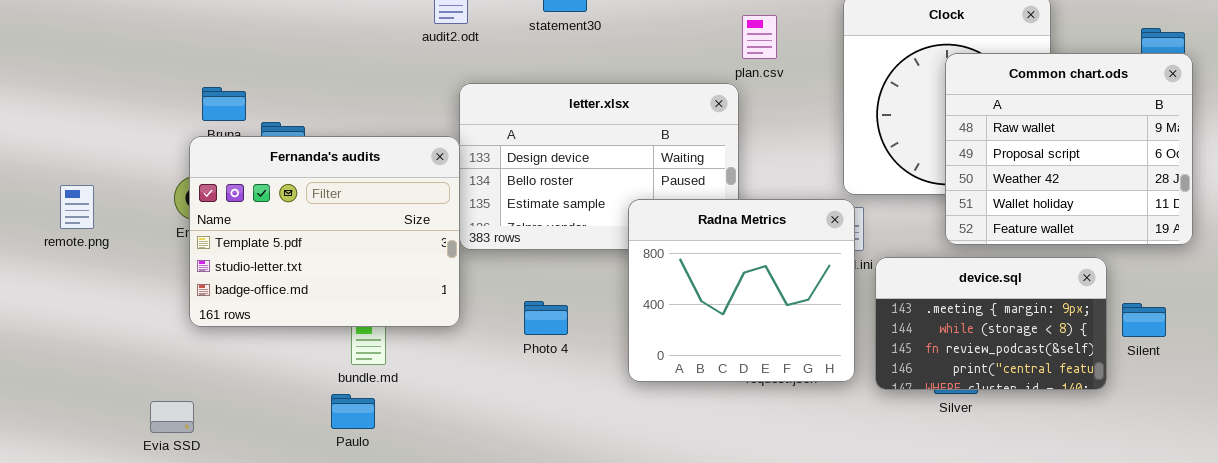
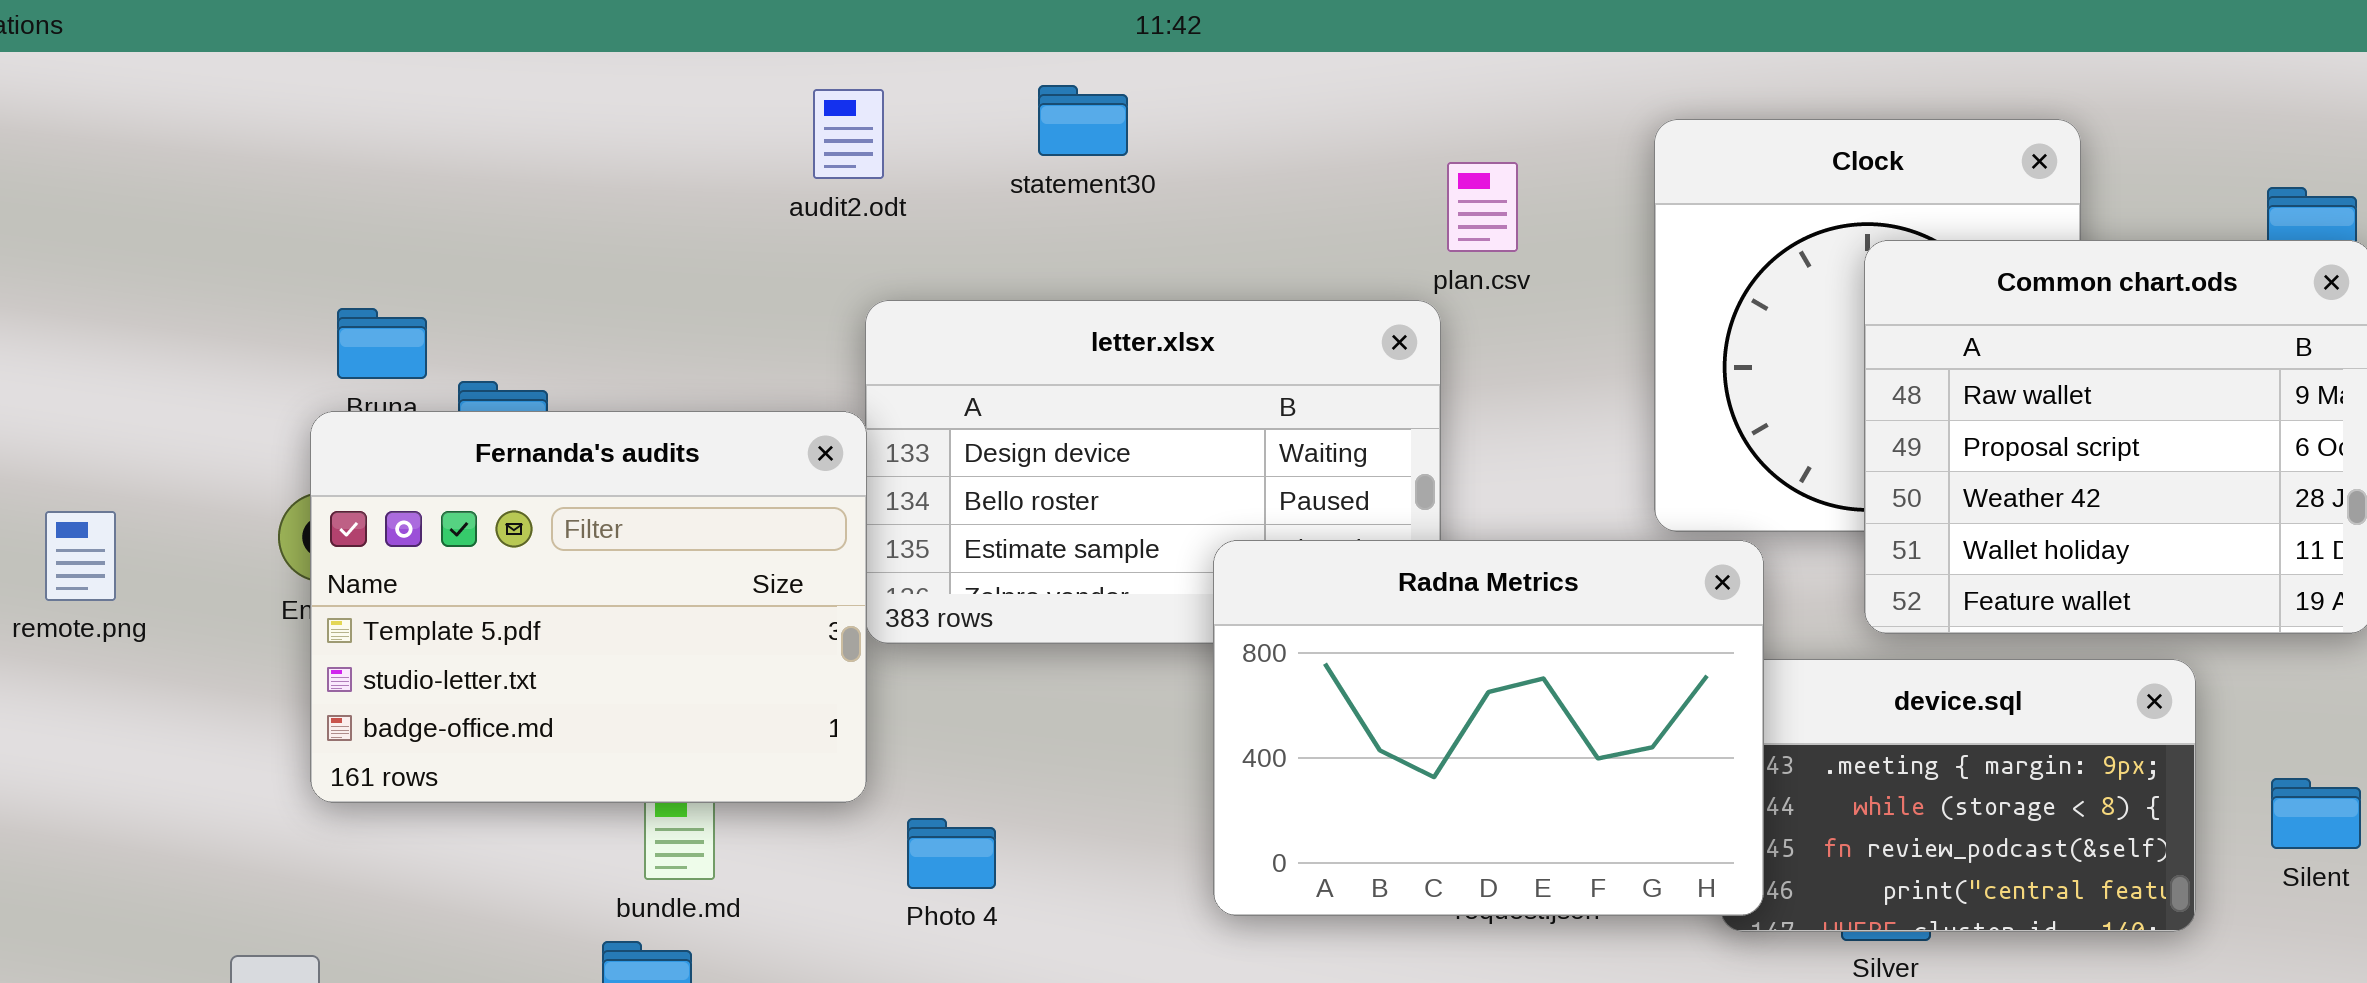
Radna Metrics: [628,199,855,382] -> [1213,540,1764,916], resized
Photo 4: [524,301,568,335] -> [907,818,996,889], moved
Silent: [1122,303,1166,337] -> [2271,778,2361,849], moved

